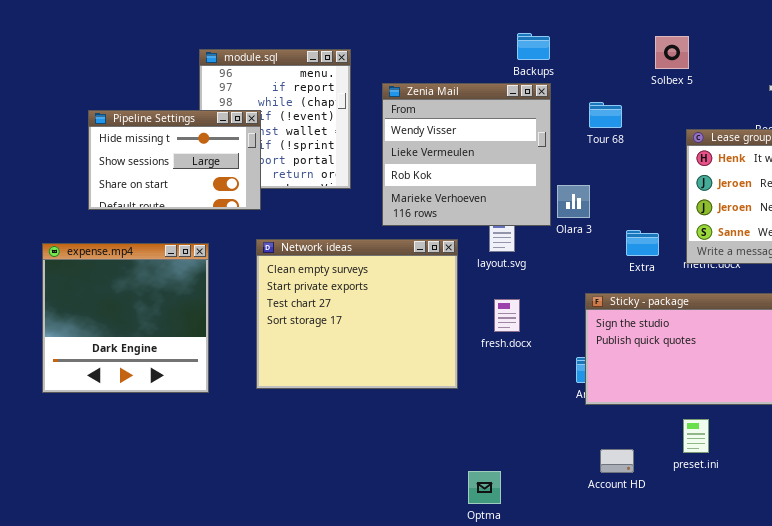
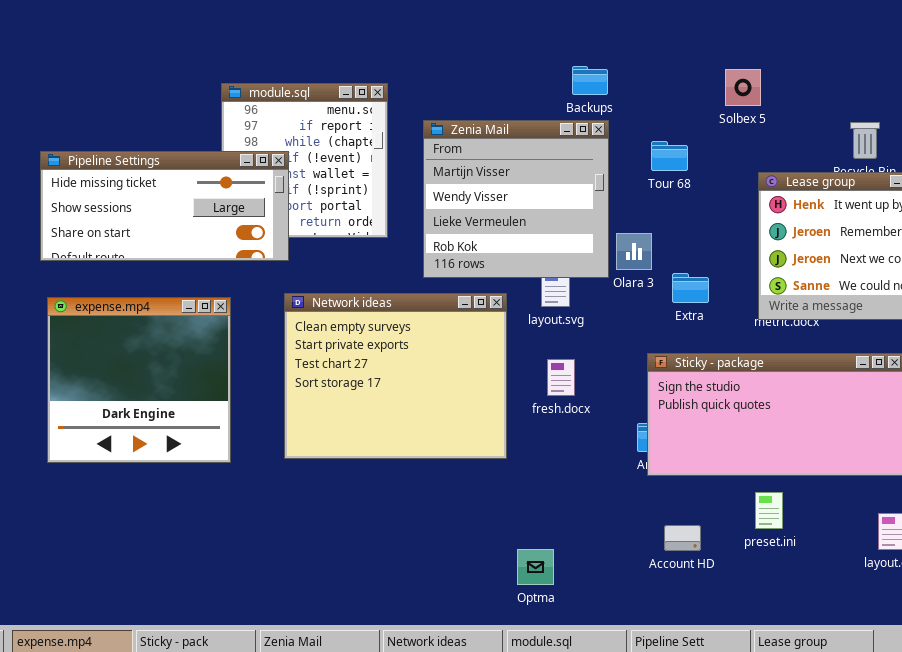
Zenia Mail: [382,83,551,226] -> [423,120,609,278], scrolled up 1 row
Pipeline Settings: [88,110,261,210] -> [40,151,289,261], resized
Extra: [626,230,659,256] -> [672,273,709,303], moved

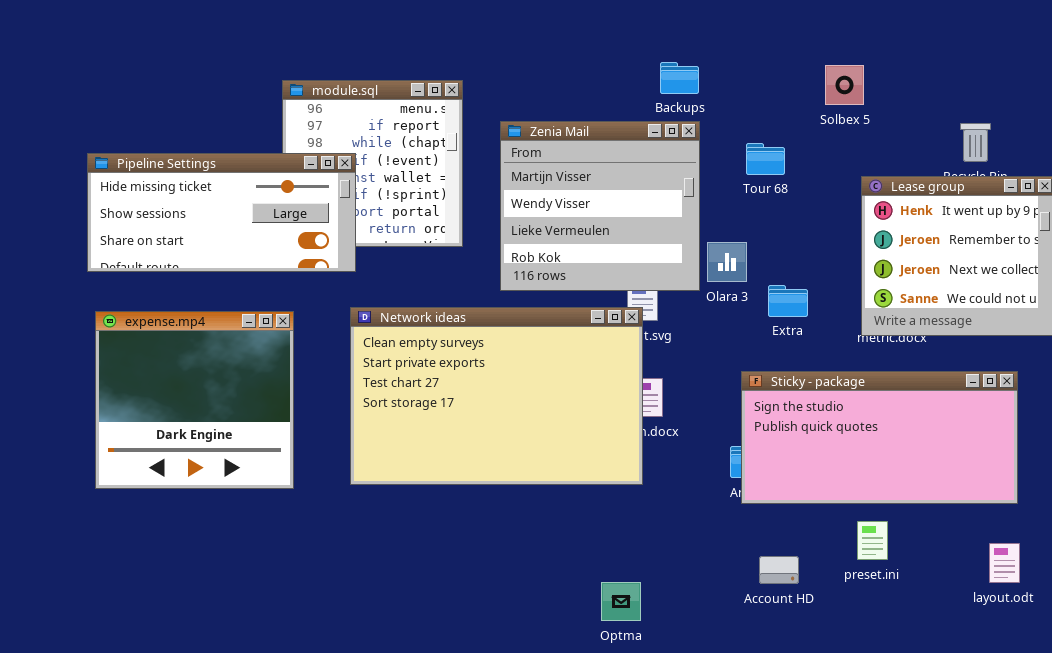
Network ideas: [284,293,507,459] -> [350,307,643,485], resized

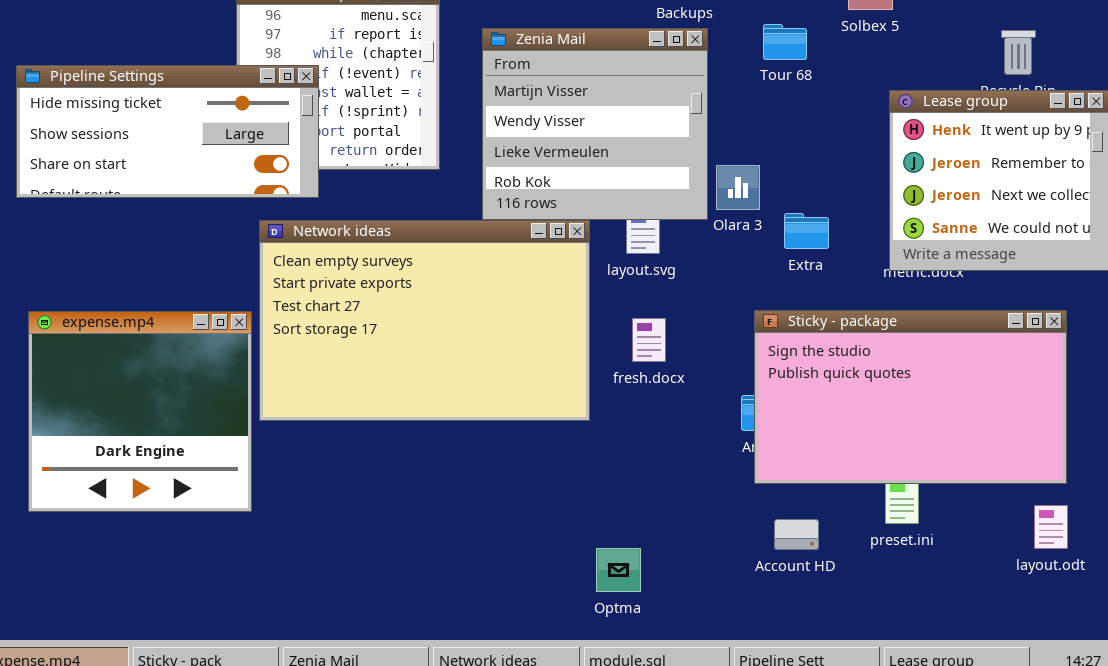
Tour 68: [746,143,785,175] -> [763,24,807,60], moved
Network ideas: [350,307,643,485] -> [259,220,590,421], moved
expense.mp4: [95,311,294,489] -> [28,311,252,512], moved
Sticky - package: [741,371,1018,504] -> [754,310,1067,484], resized

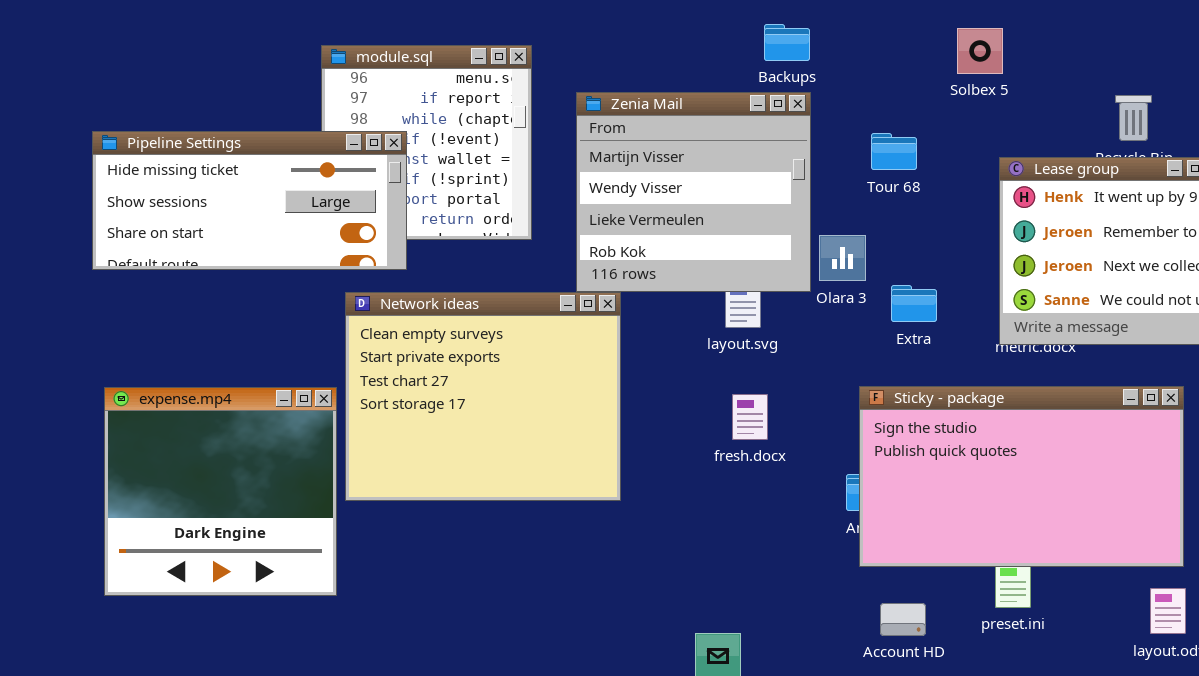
Tour 68: [763,24,807,60] -> [871,133,917,170], moved
Network ideas: [259,220,590,421] -> [345,292,621,501], resized

